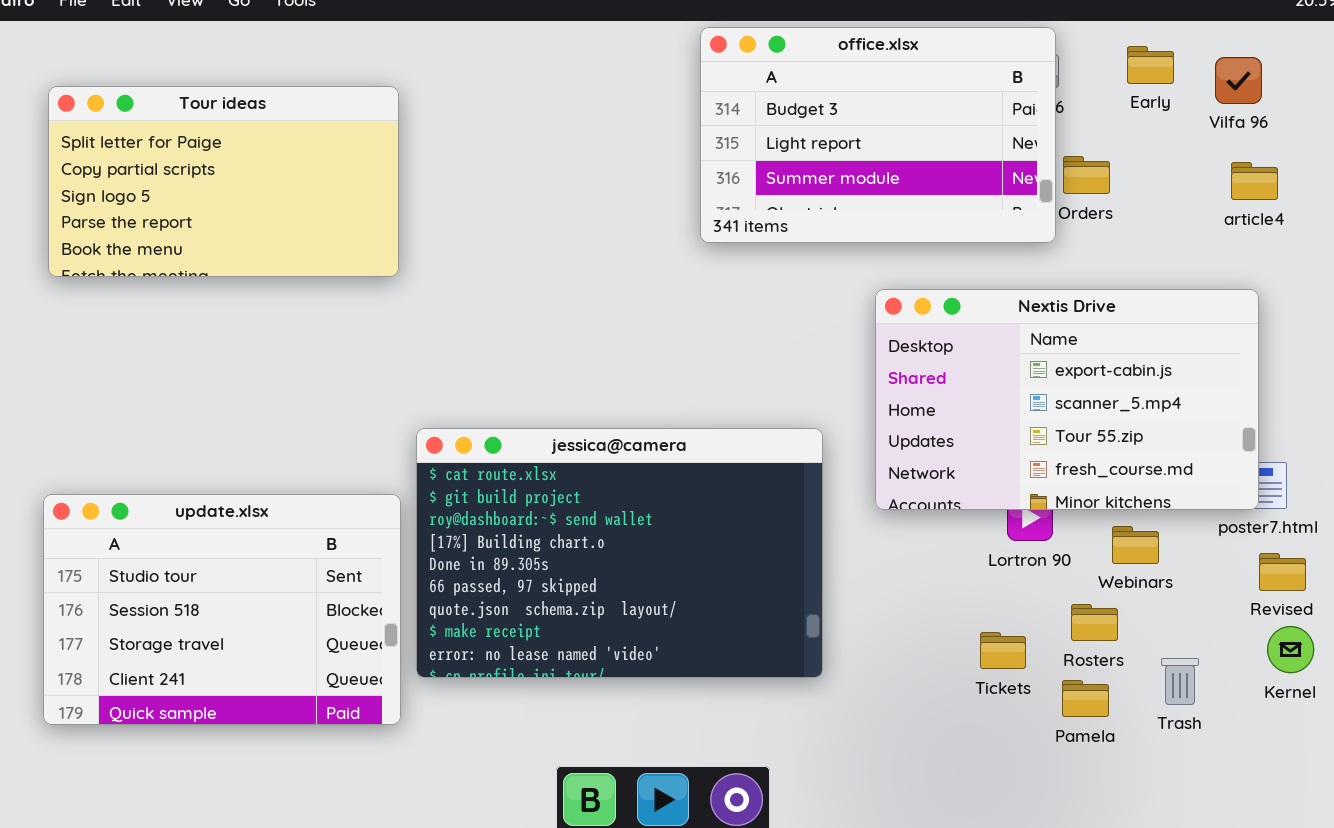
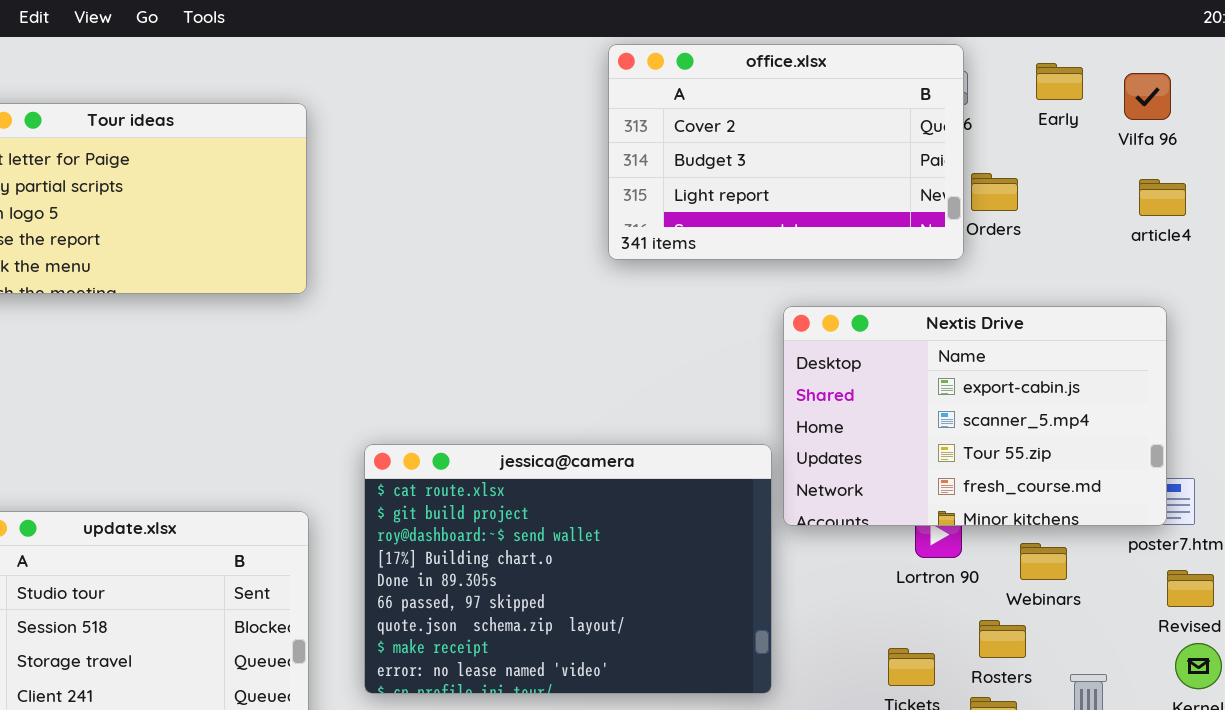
office.xlsx: [700,27,1056,243] -> [608,44,964,260], scrolled up 1 row
jessica@camera: [416,428,823,678] -> [364,444,772,694], moved

